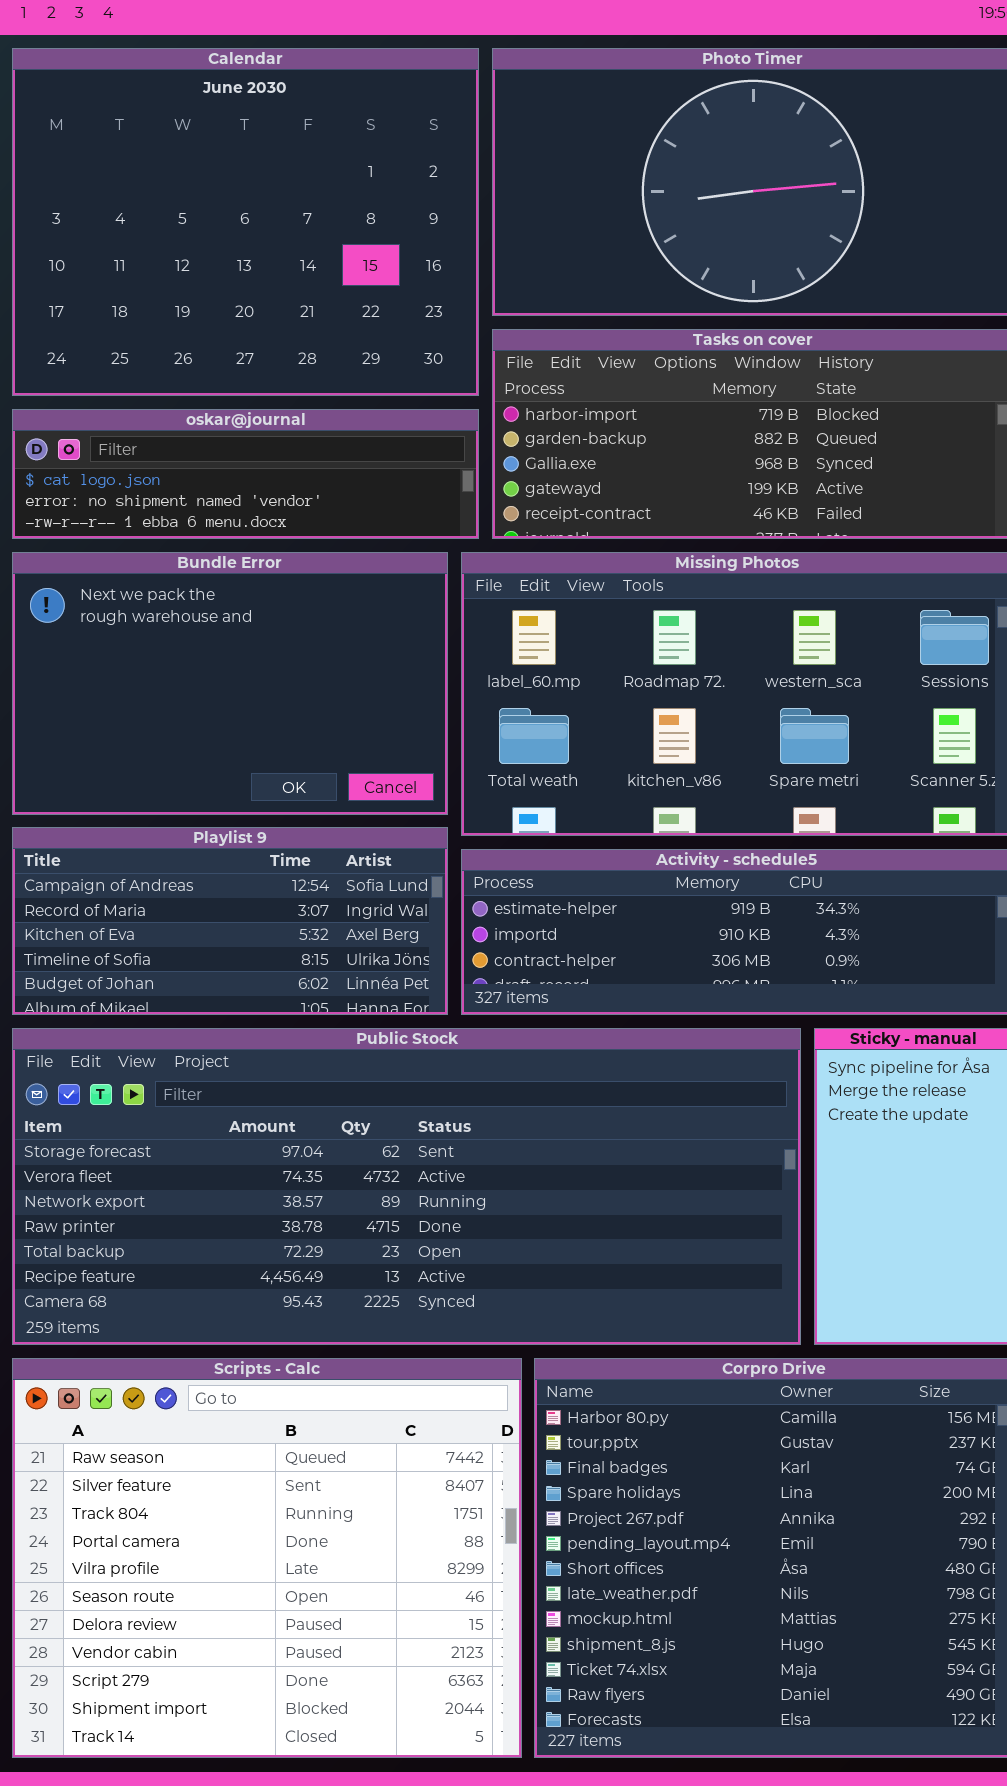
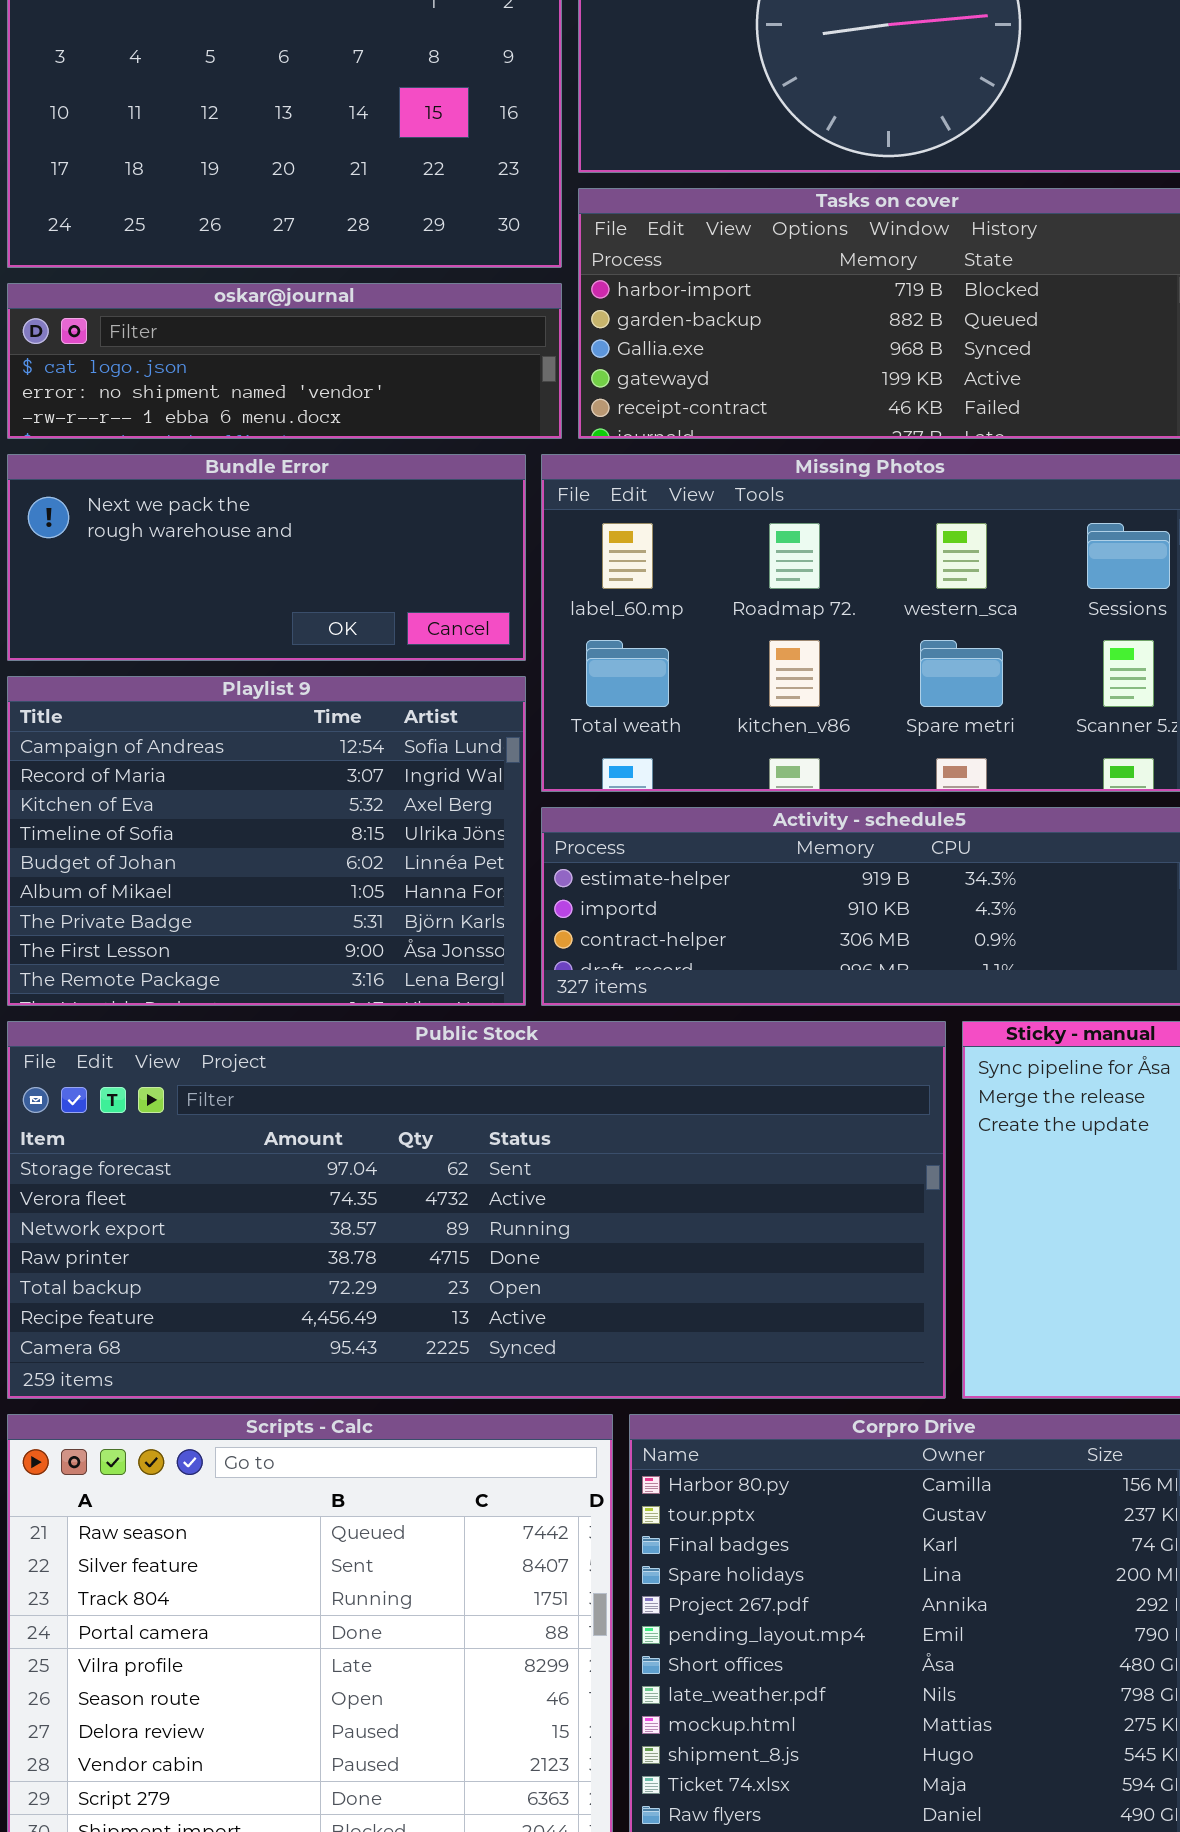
Bundle Error: [12,552,448,815] -> [7,454,526,661], resized
Playlist 9: [12,827,448,1015] -> [7,676,526,1006], resized

